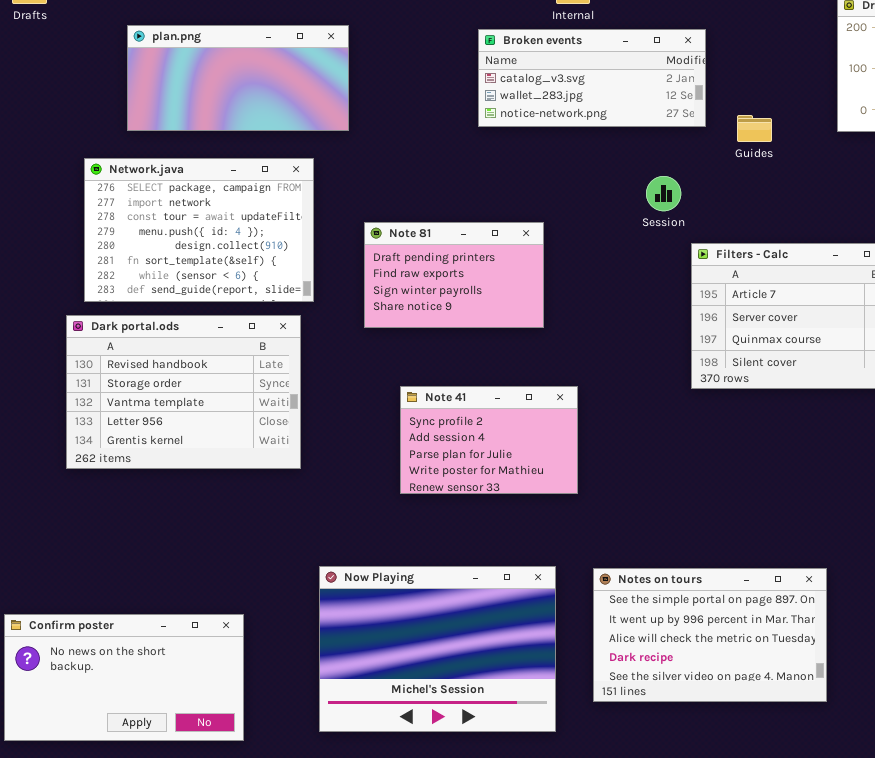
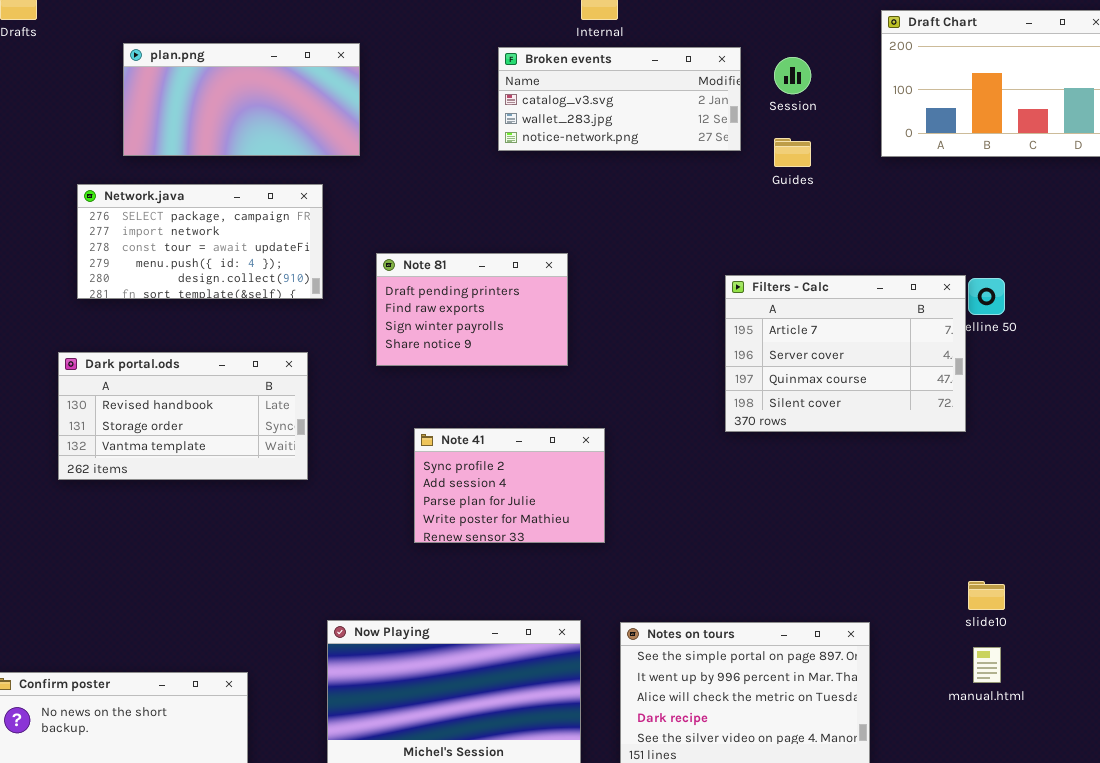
Network.java: [84,158,314,302] -> [77,184,323,299], resized
Session: [646,176,681,211] -> [774,57,811,94], moved
Dark portal.ods: [66,315,301,469] -> [58,352,308,480], resized

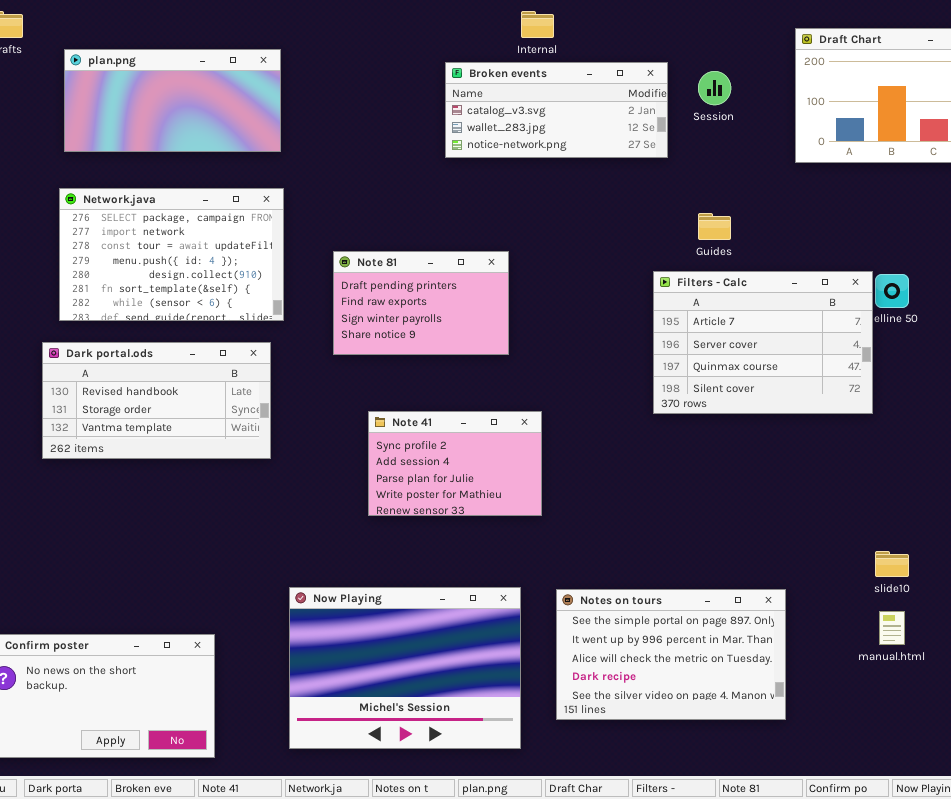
plan.png: [123,43,360,156] -> [64,49,281,152], moved
Guides: [774,138,811,167] -> [698,213,731,240], moved
Network.java: [77,184,323,299] -> [59,188,284,321], resized

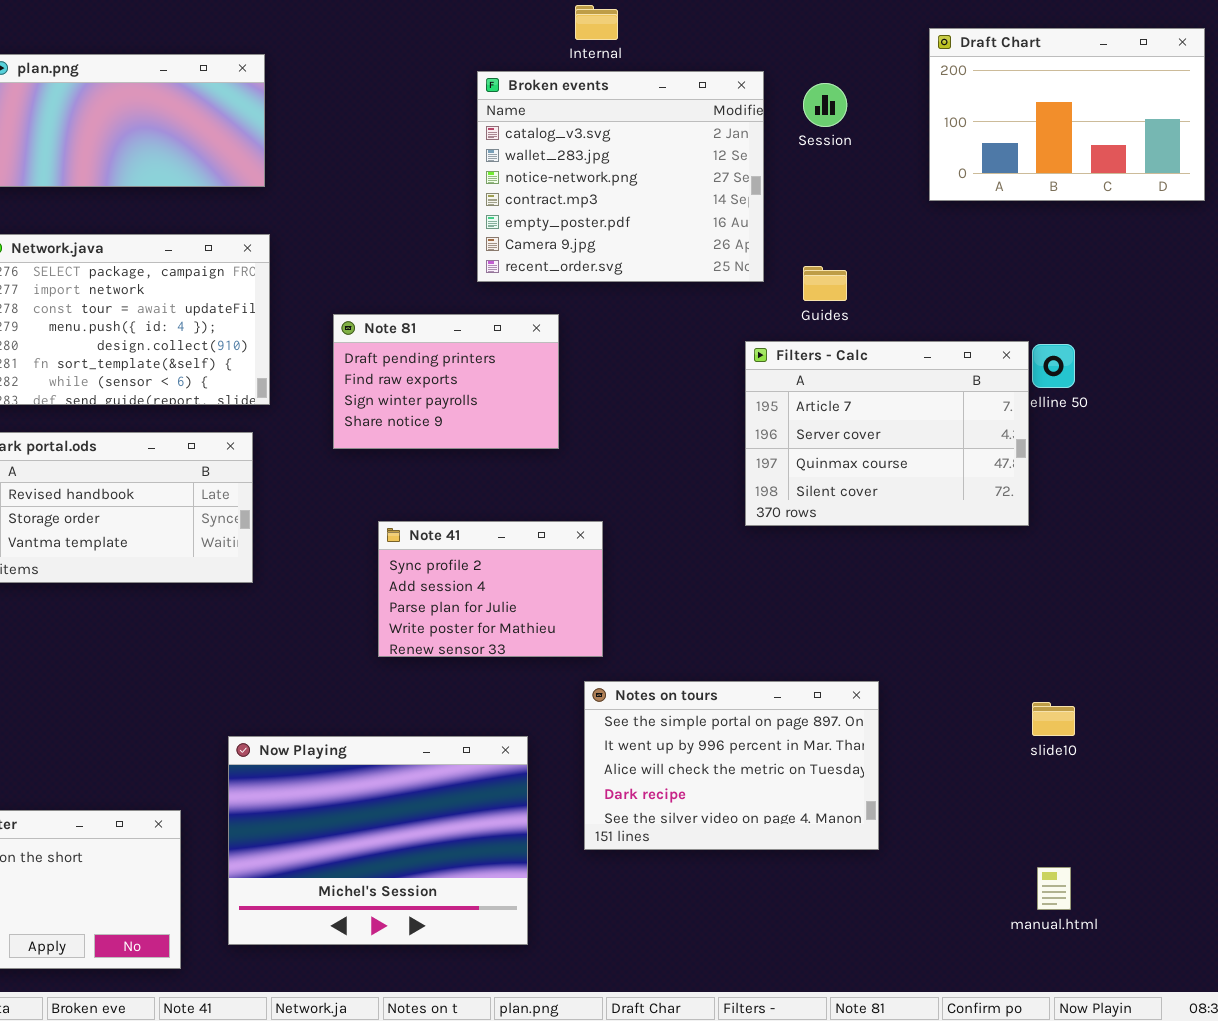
Broken events: [445,62,668,158] -> [477,71,764,282], resized
Now Playing: [289,587,521,749] -> [228,736,528,945], moved
Notes on tours: [556,589,786,720] -> [584,681,879,850], moved
manual.html: [879,611,905,645] -> [1037,867,1071,910], moved

